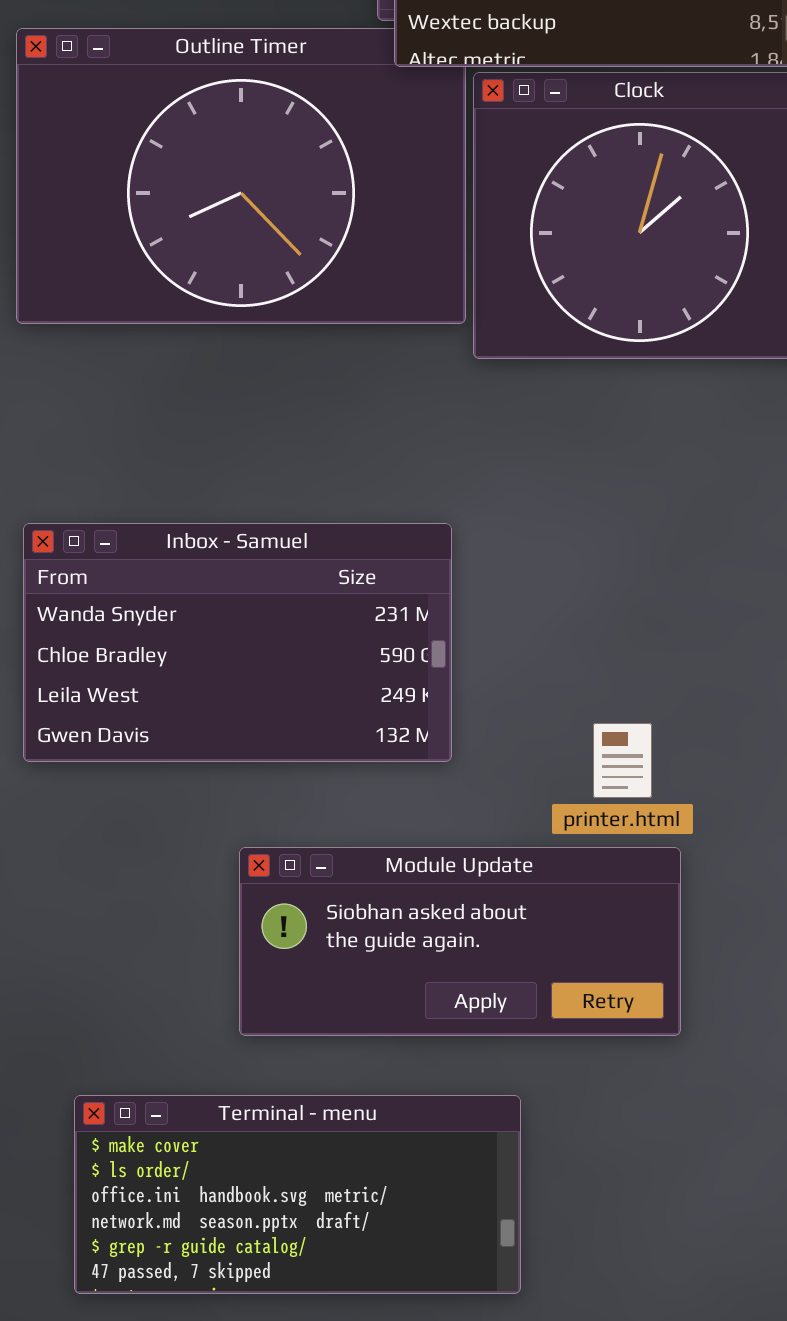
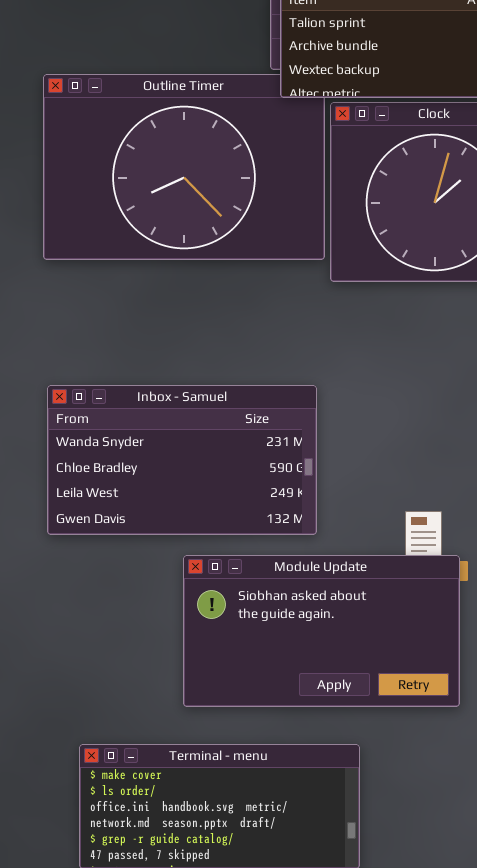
Module Update: [239,847,681,1036] -> [183,555,460,707], resized

